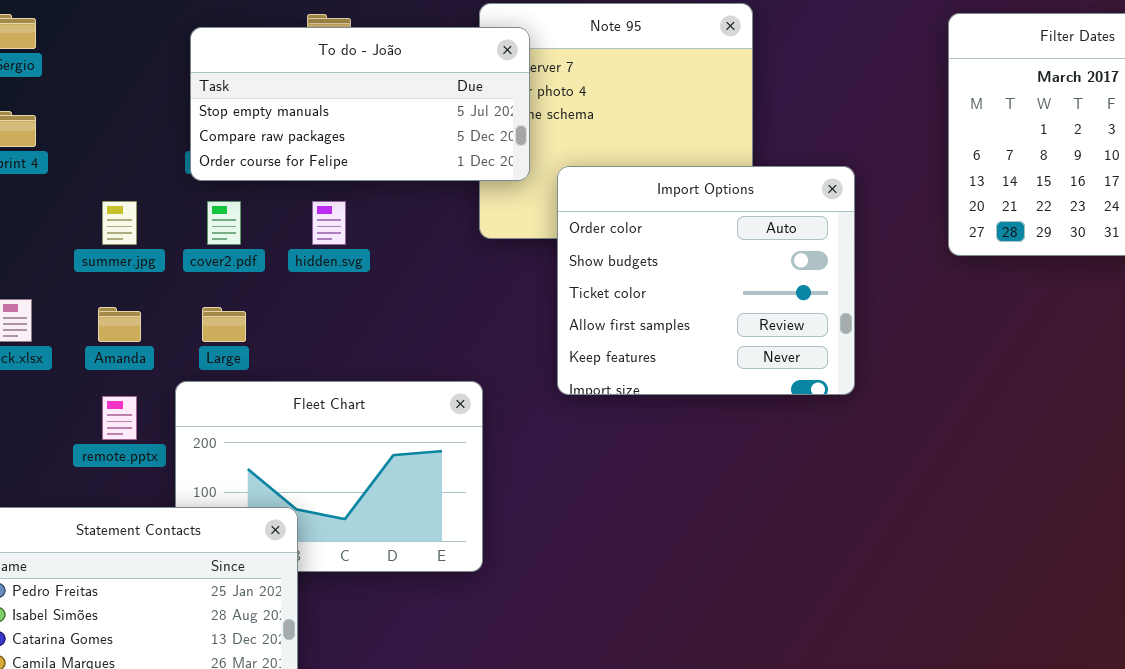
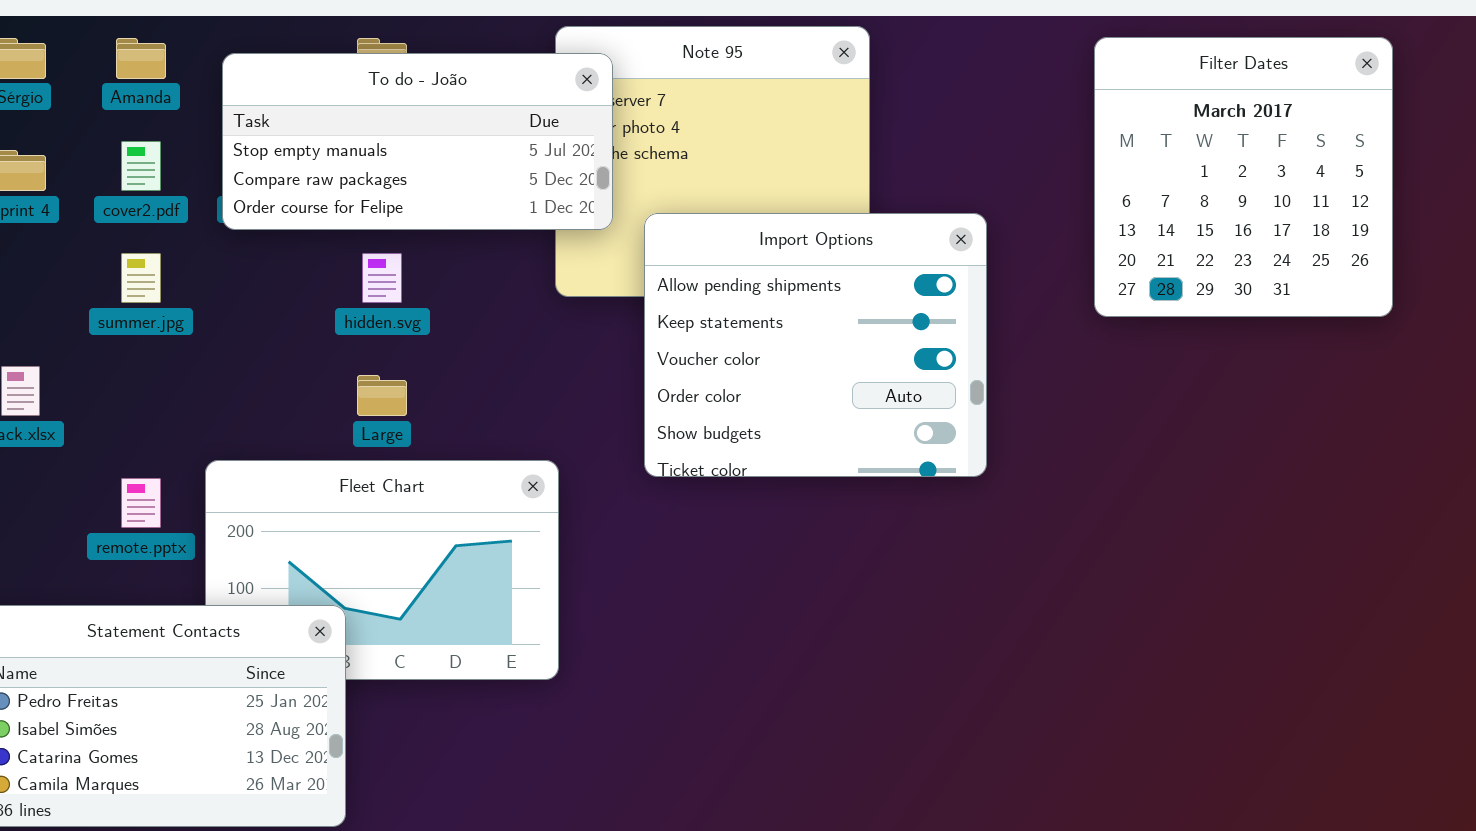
Import Options: [557,166,855,395] -> [644,213,987,477], scrolled up 3 rows
cover2.pdf: [207,201,241,245] -> [121,141,161,191], moved
Amanda: [98,307,141,342] -> [116,38,166,79], moved
Large: [202,307,246,342] -> [357,375,407,416], moved

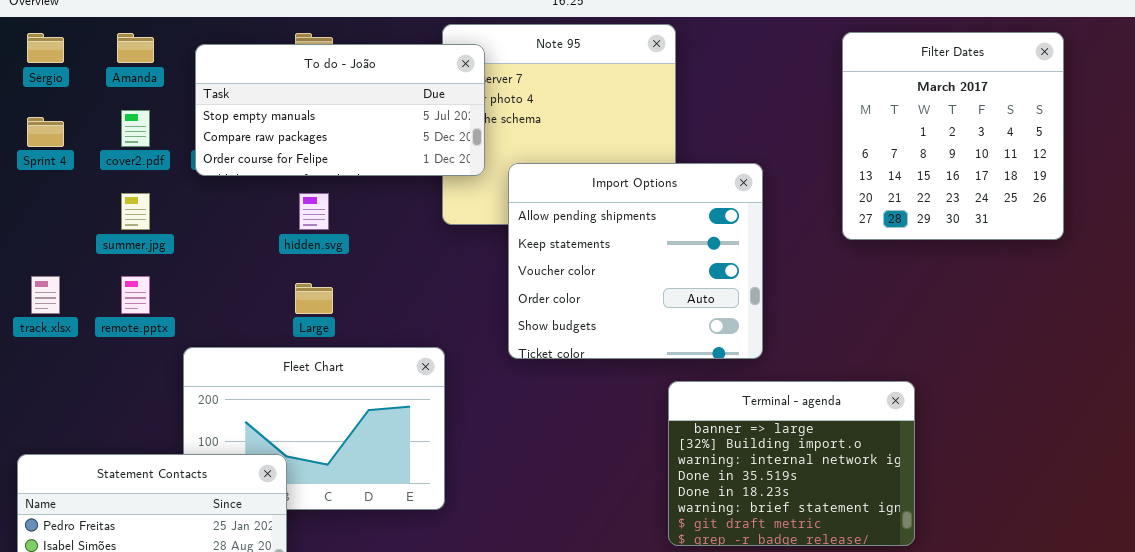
remote.pptx: [121,478,161,528] -> [121,276,150,314], moved
Terminal - agenda: none -> [668,381,915,546], opened

